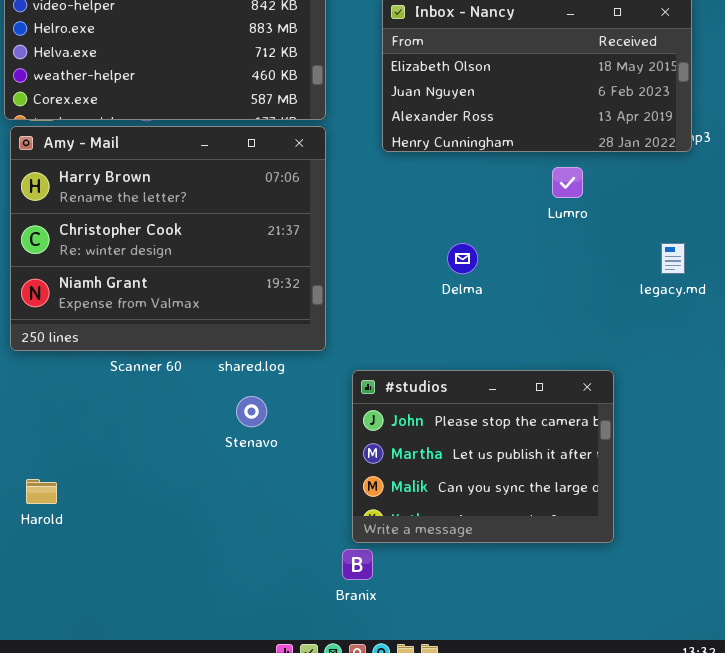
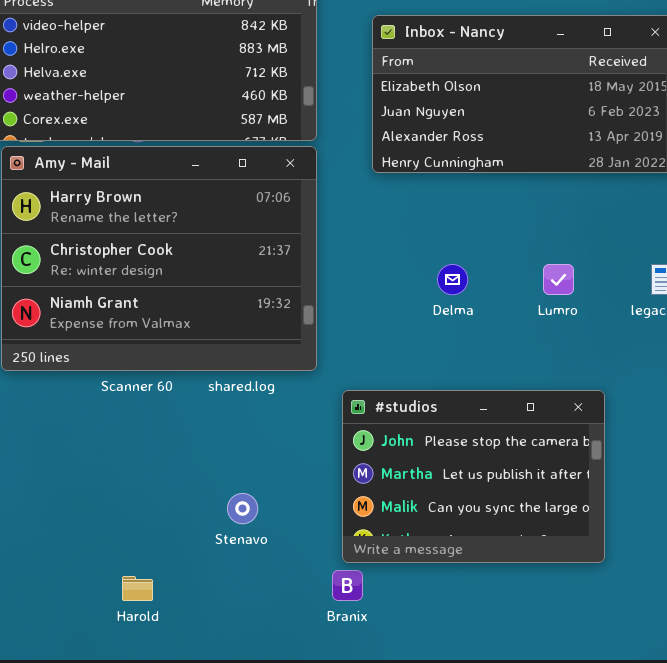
Lumro: [552,167,583,198] -> [543,264,574,295], moved
Stenavo: [236,396,267,427] -> [227,493,258,524], moved
Harold: [26,479,57,504] -> [122,576,153,601], moved

